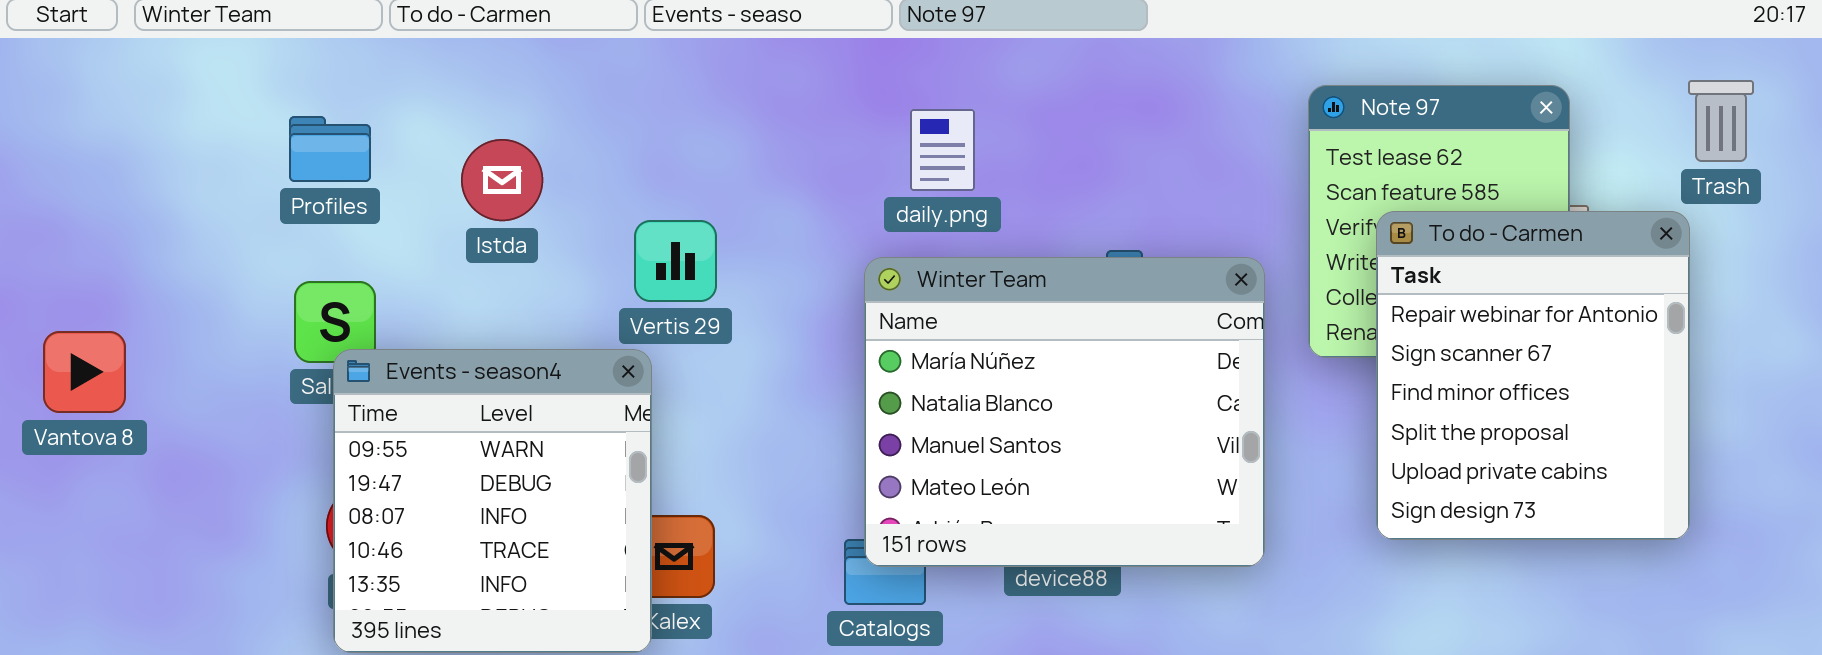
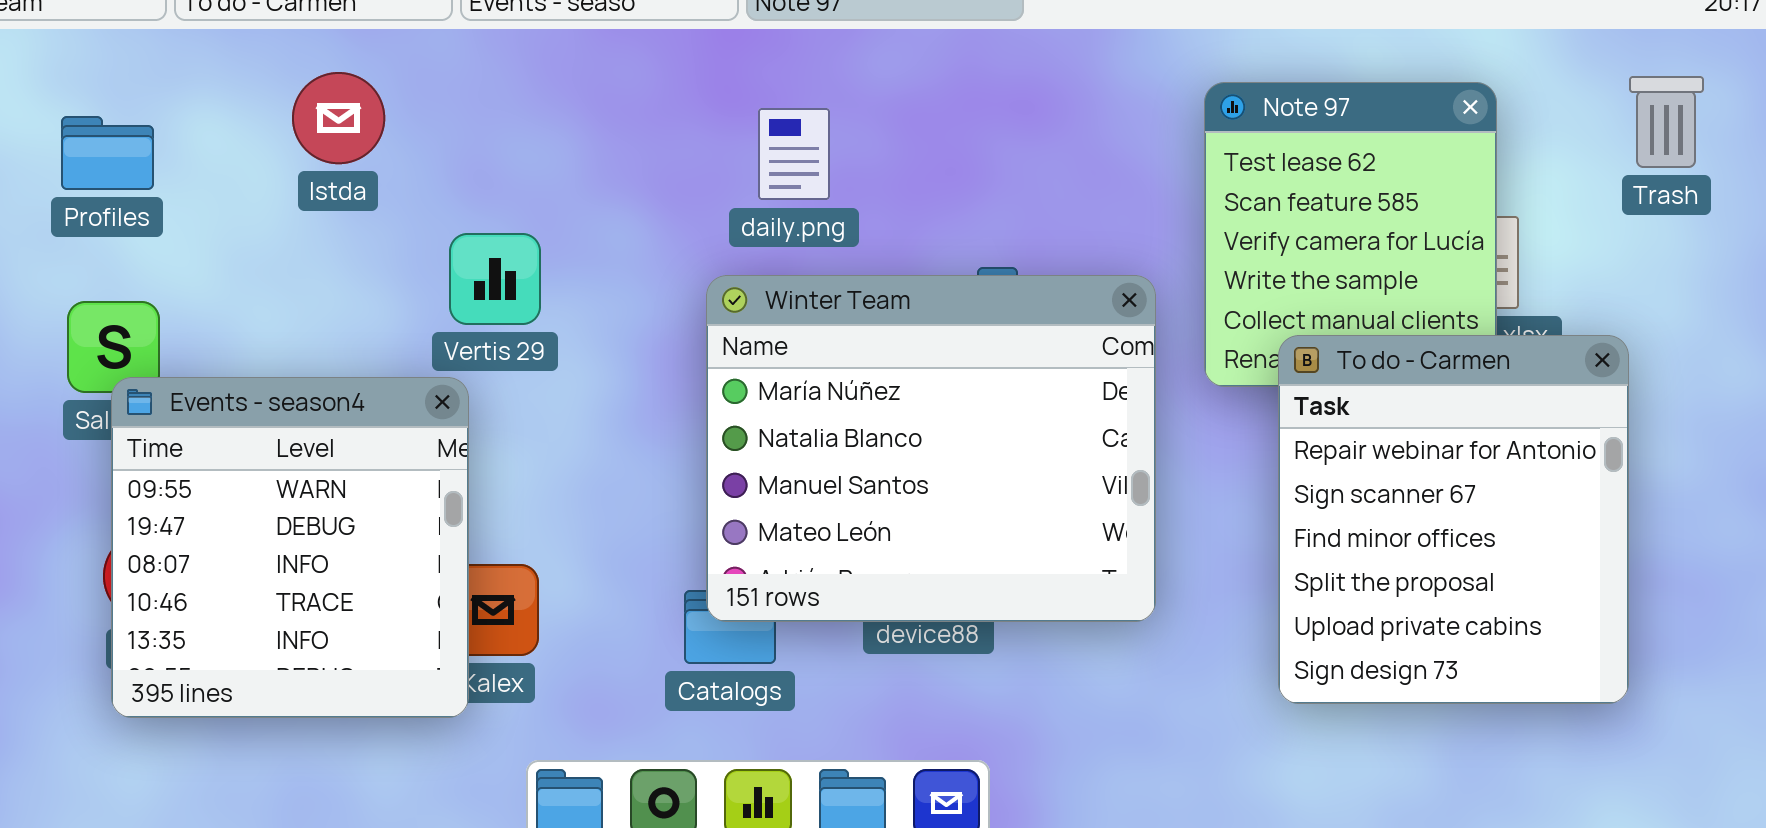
Istda: [461,139,543,221] -> [292,72,385,164], moved
To do - Carmen: [1376,211,1690,540] -> [1278,335,1629,704], moved

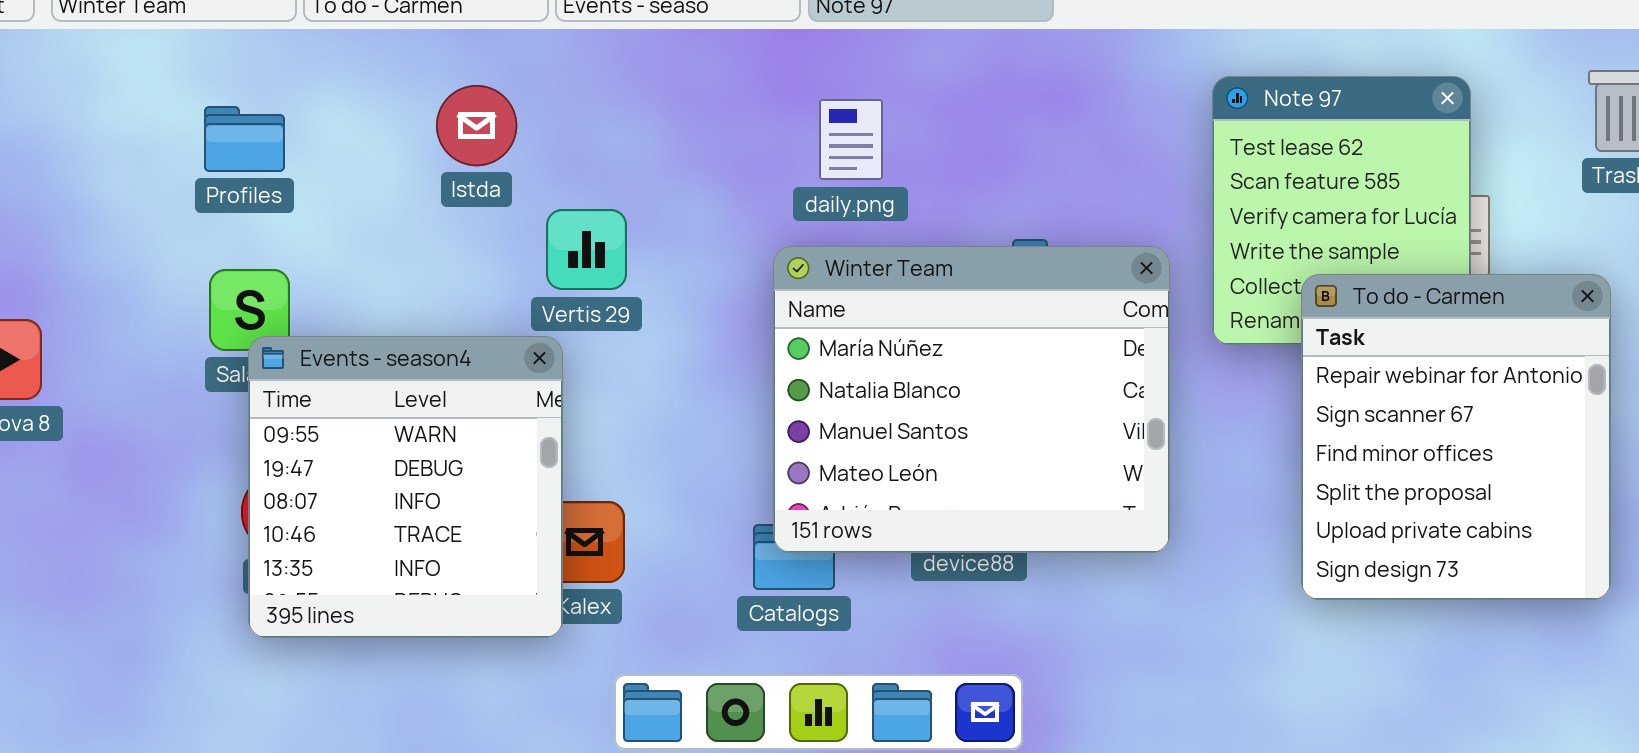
Istda: [292,72,385,164] -> [436,85,517,166], moved
To do - Carmen: [1278,335,1629,704] -> [1301,274,1611,600], moved

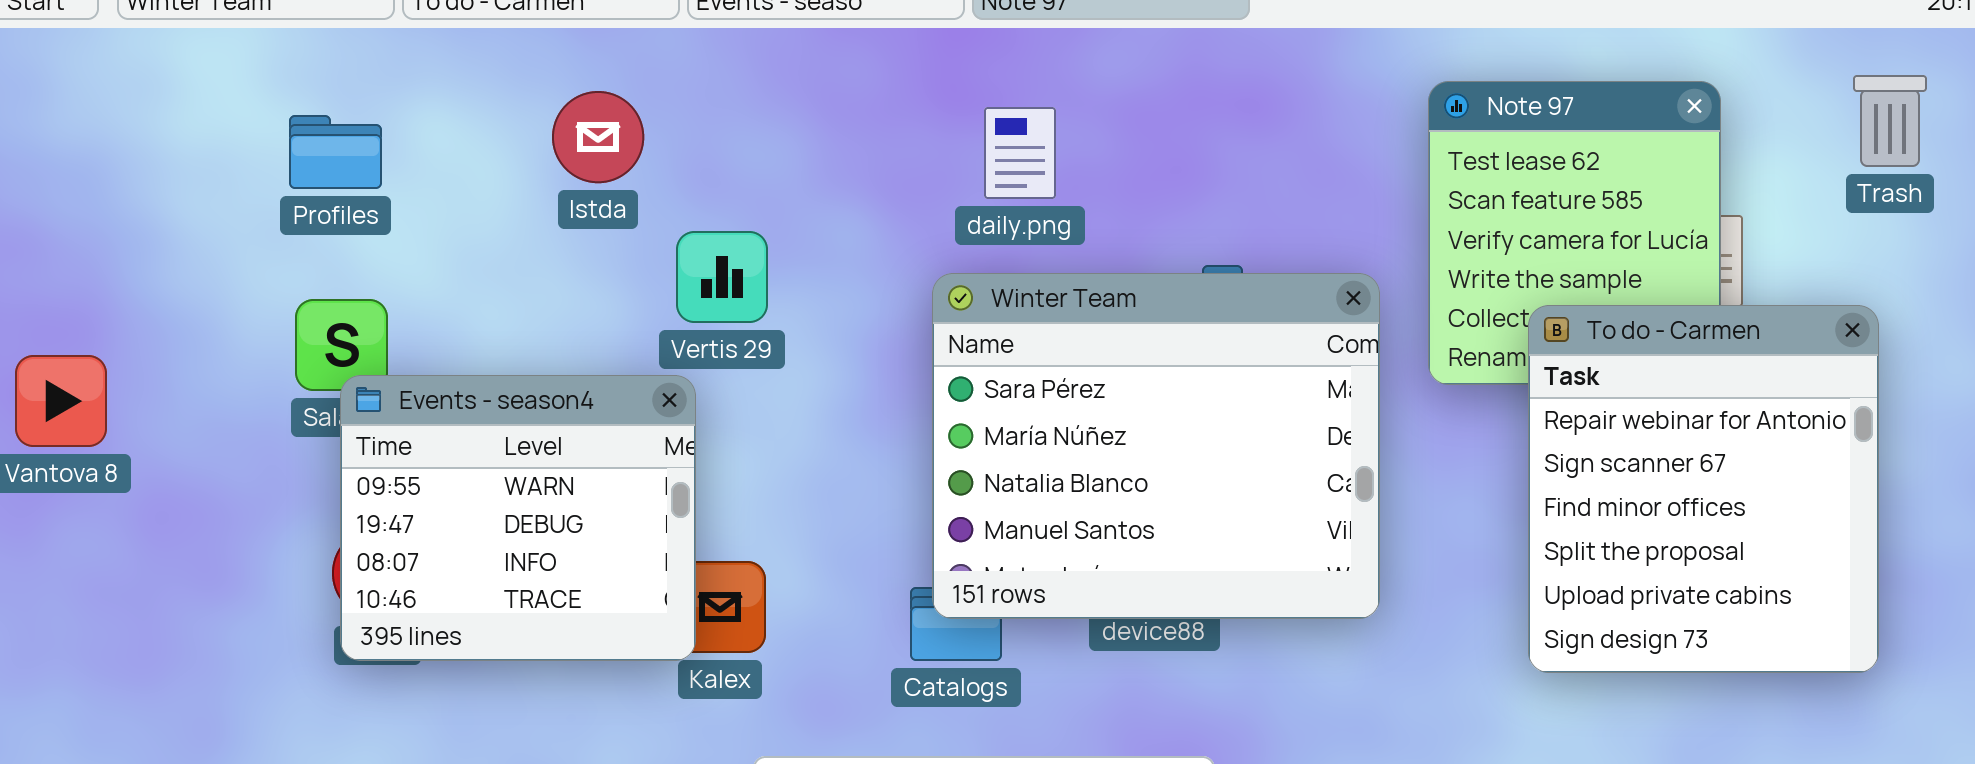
Winter Team: [773,246,1170,553] -> [932,273,1380,619], scrolled up 1 row
Events - season4: [248,336,563,638] -> [340,375,696,661], resized

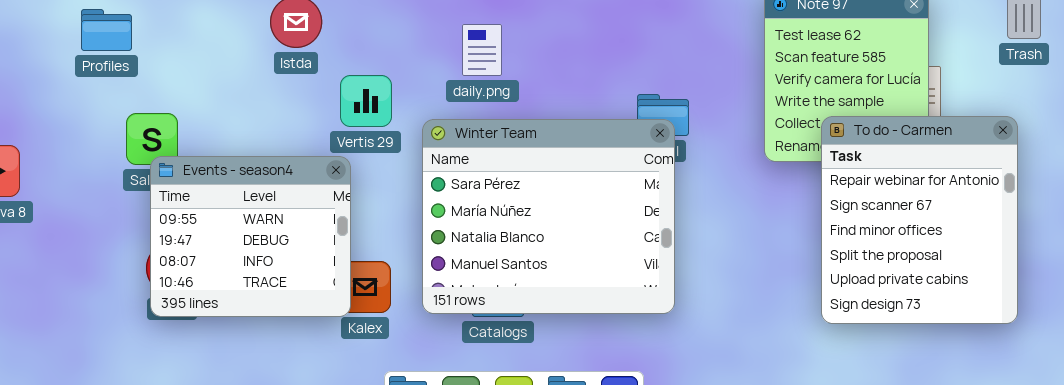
daily.png: [984,107,1056,199] -> [462,24,502,76], moved
Profiles: [289,115,382,189] -> [81,9,132,51], moved
Winter Team: [932,273,1380,619] -> [422,119,675,314], moved

